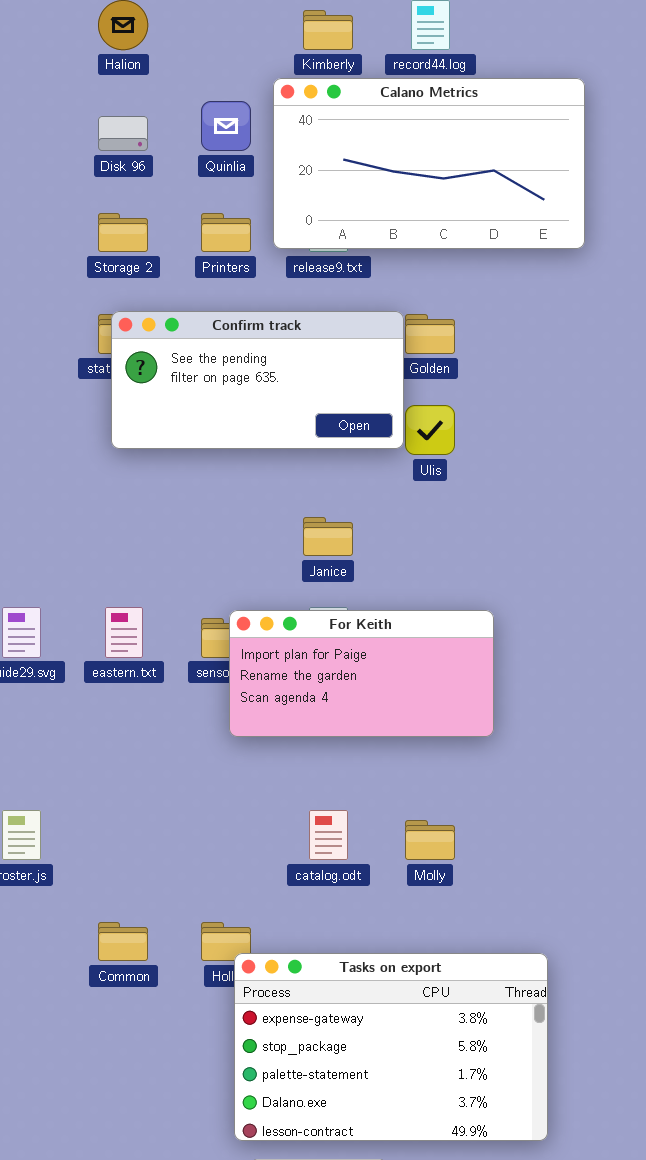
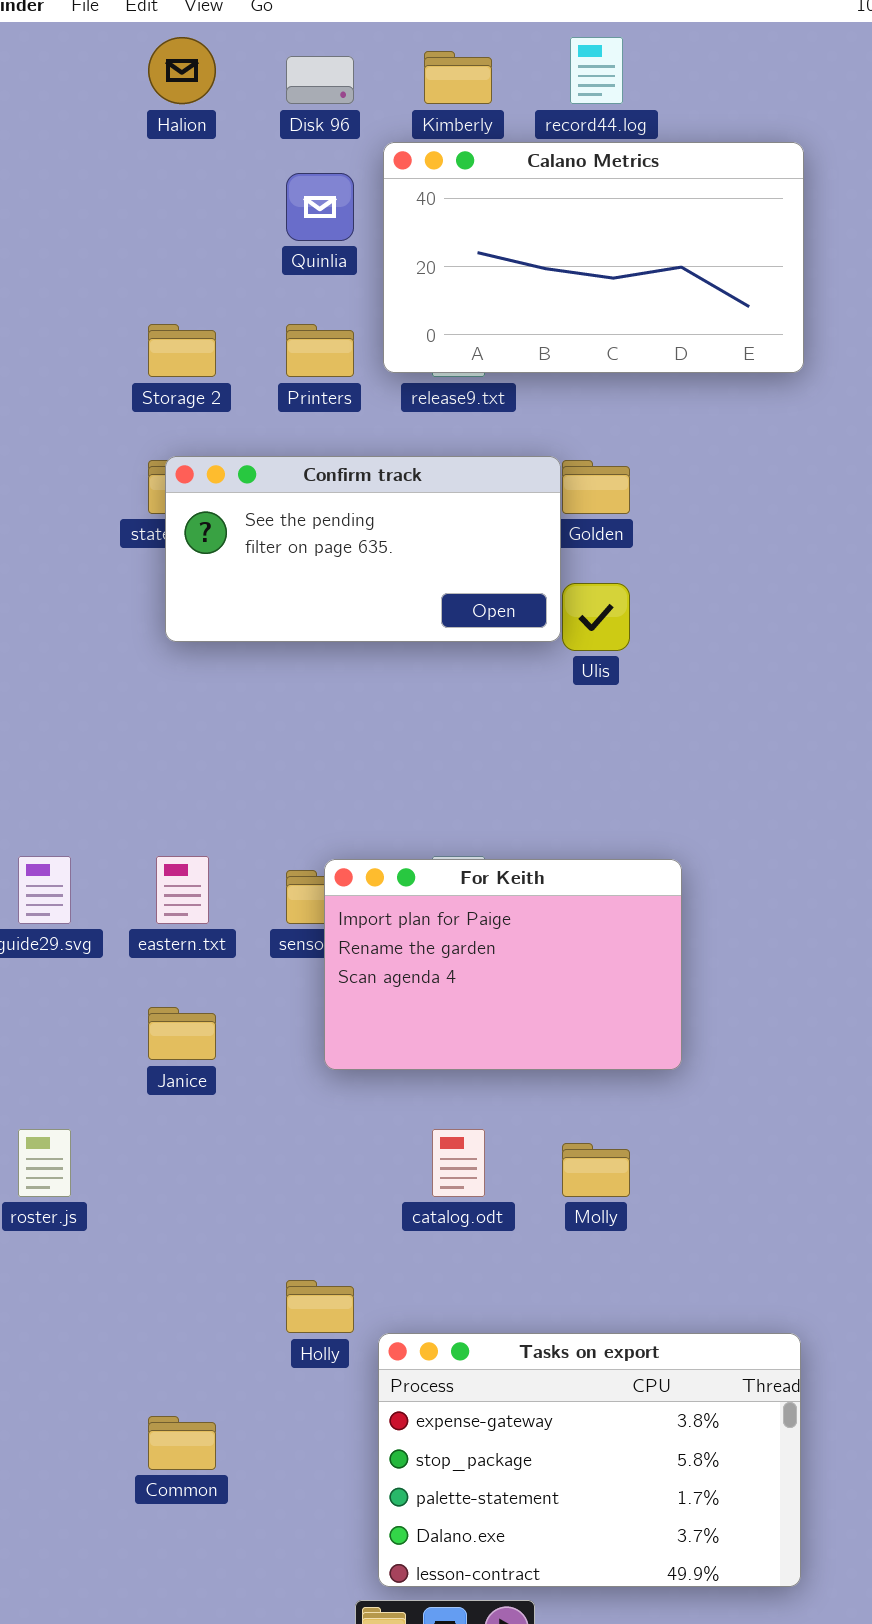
Disk 96: [98,116,148,151] -> [286,56,354,104], moved
Janice: [303,517,353,556] -> [148,1007,216,1060], moved
For Keith: [229,610,494,737] -> [324,859,682,1070], resized
Common: [98,922,148,961] -> [148,1416,216,1470], moved
Tasks on export: [234,953,548,1141] -> [378,1333,801,1587], moved

